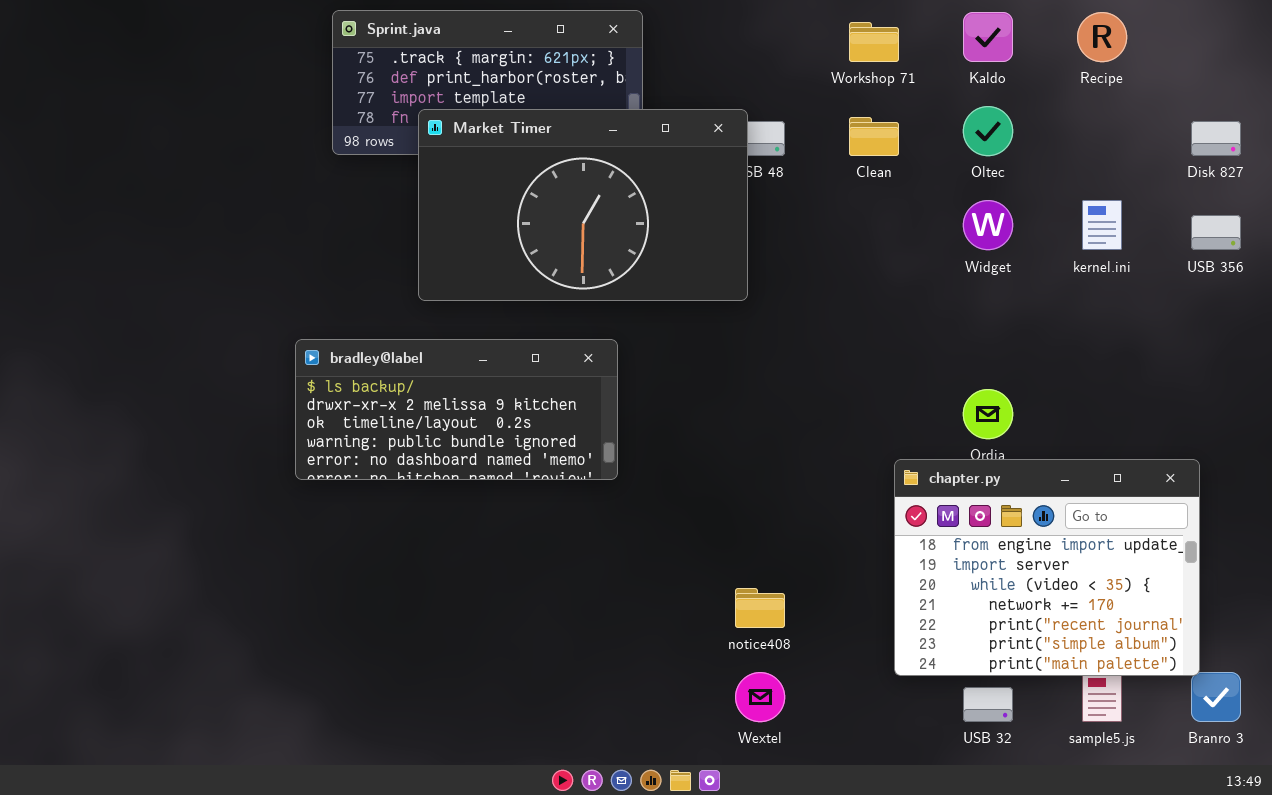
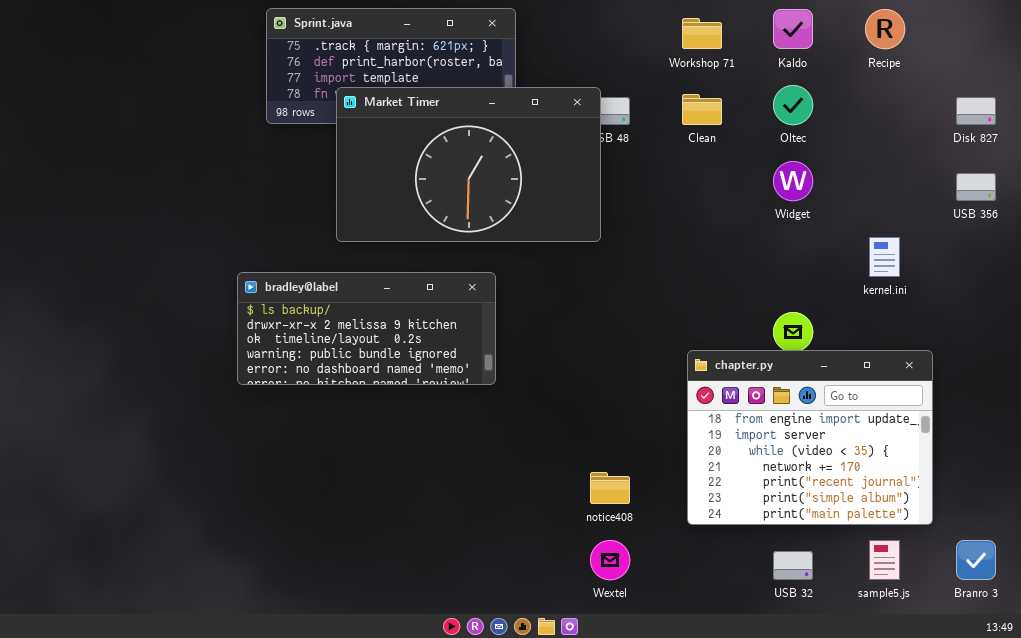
kernel.ini: [1082,200,1122,250] -> [869,237,900,277], moved
chapter.py: [894,459,1200,676] -> [687,350,933,525], moved

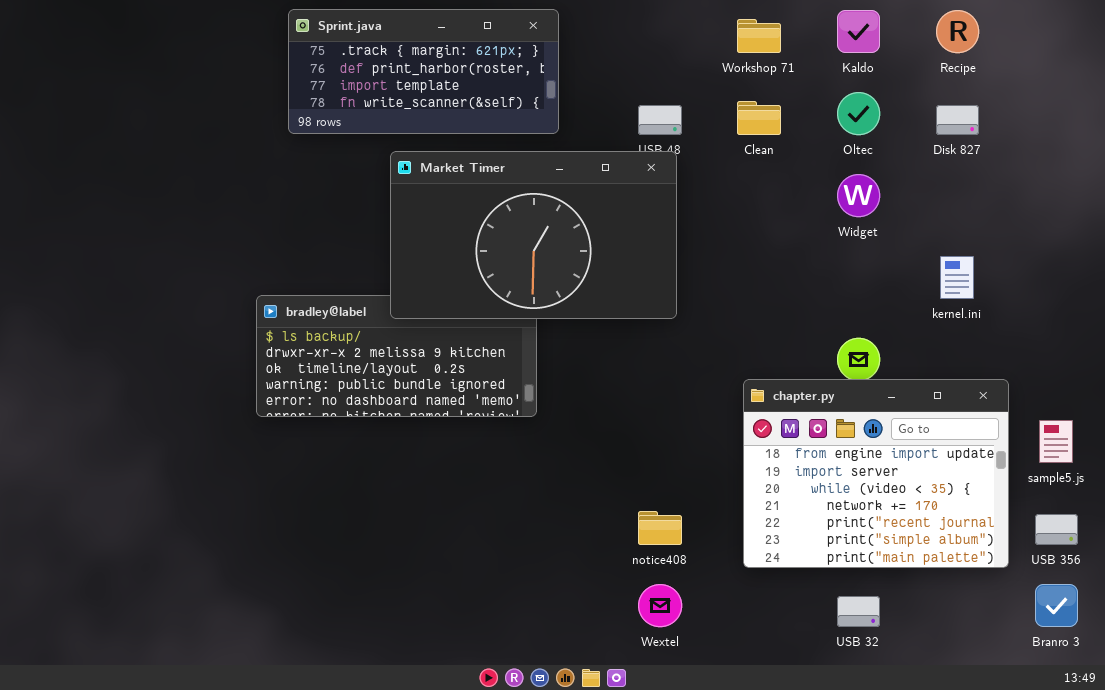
Market Timer: [336,87,601,242] -> [390,151,677,319], moved
Disk 827: [956,97,996,125] -> [936,105,979,135], moved
USB 356: [956,173,996,201] -> [1035,514,1078,545], moved
sample5.js: [869,540,900,580] -> [1039,420,1073,463], moved

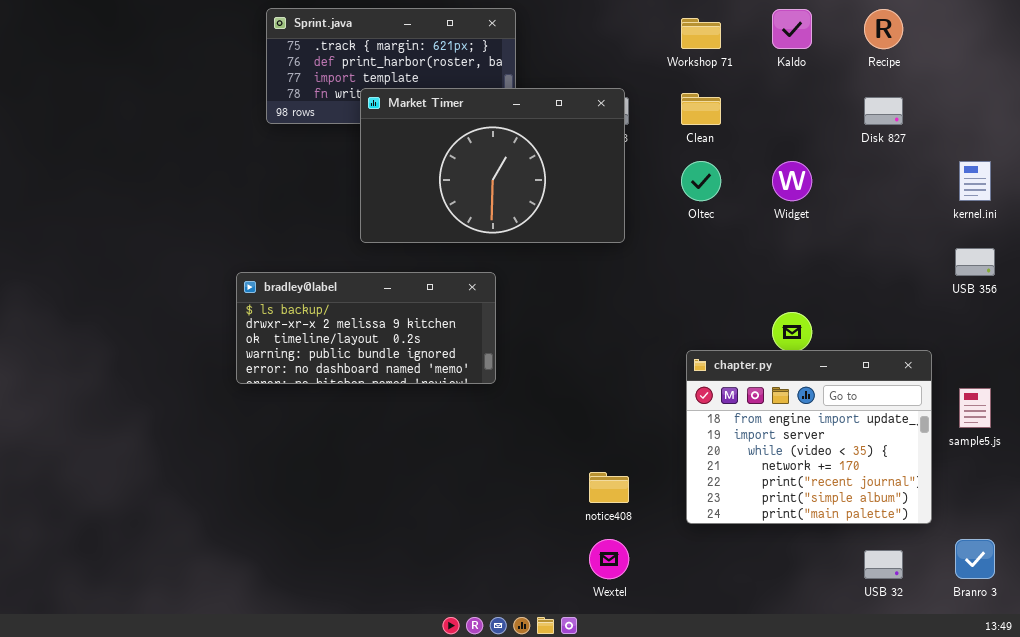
Oltec: [837,92,880,135] -> [681,161,721,201], moved
Market Timer: [390,151,677,319] -> [360,88,625,243], moved
kernel.ini: [940,256,974,299] -> [959,161,991,201], moved
USB 356: [1035,514,1078,545] -> [955,248,995,276], moved
USB 32: [837,596,880,627] -> [864,550,903,579], moved

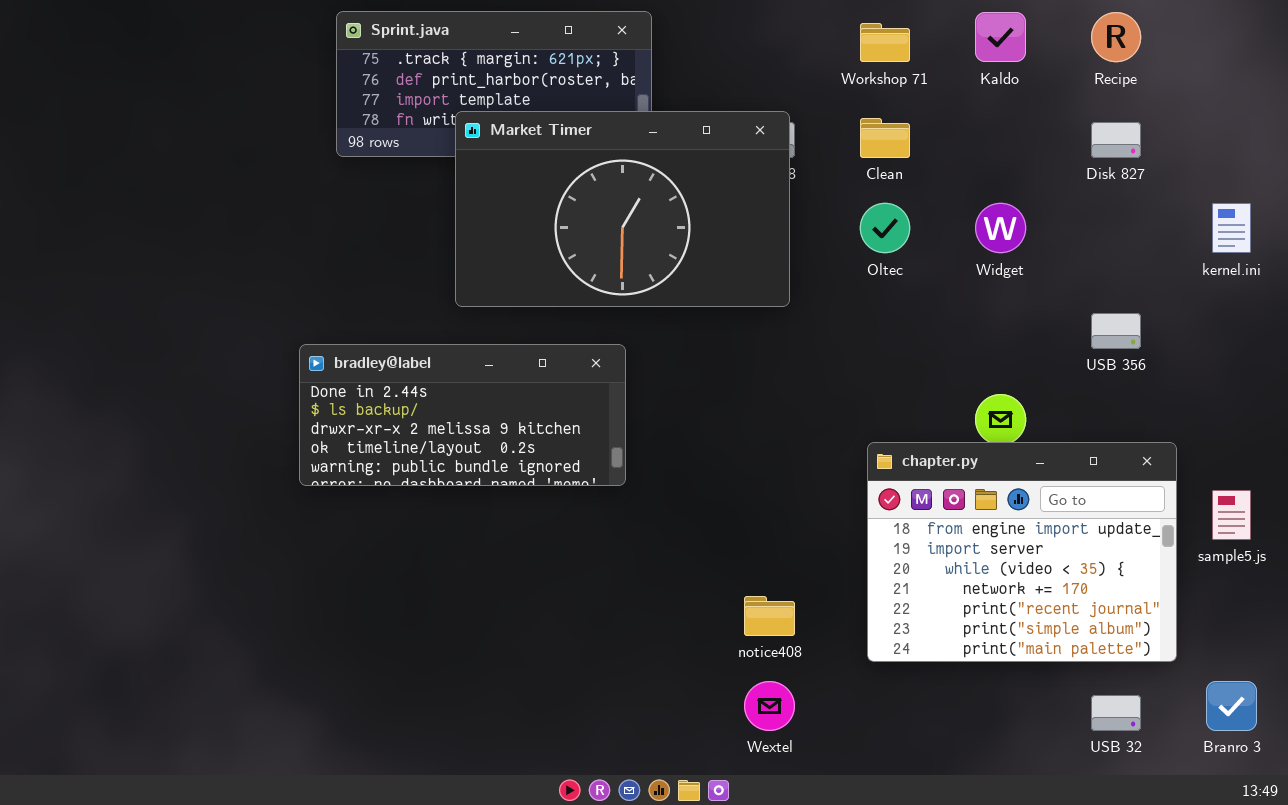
USB 356: [955,248,995,276] -> [1091,313,1141,349], moved
bradley@label: [236,272,496,384] -> [299,344,626,486], scrolled up 1 row

